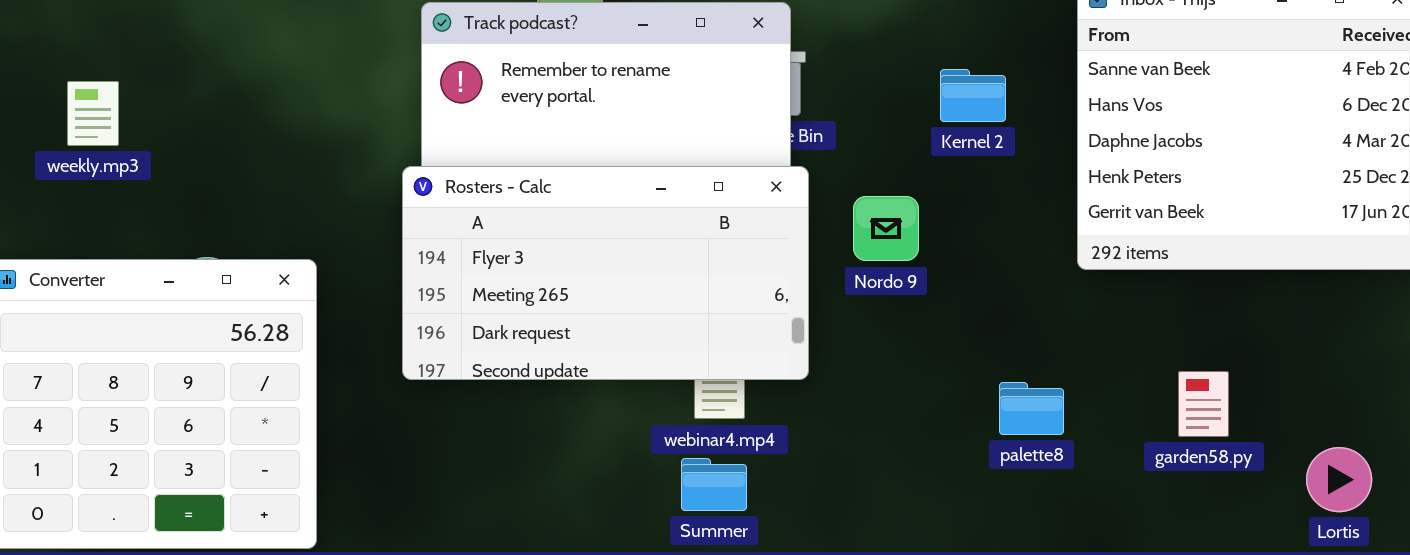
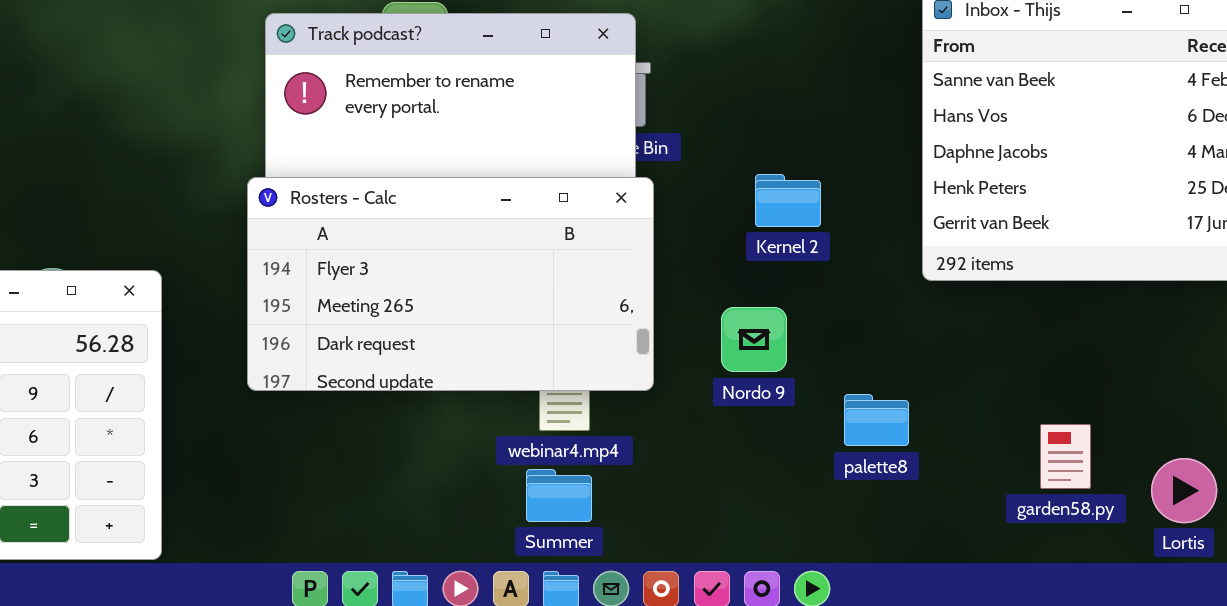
Kernel 2: [940,69,1006,122] -> [755,174,821,227], moved
Nordo 9: [853,196,919,261] -> [721,307,787,372], moved
garden58.py: [1178,371,1229,437] -> [1040,424,1091,489], moved

